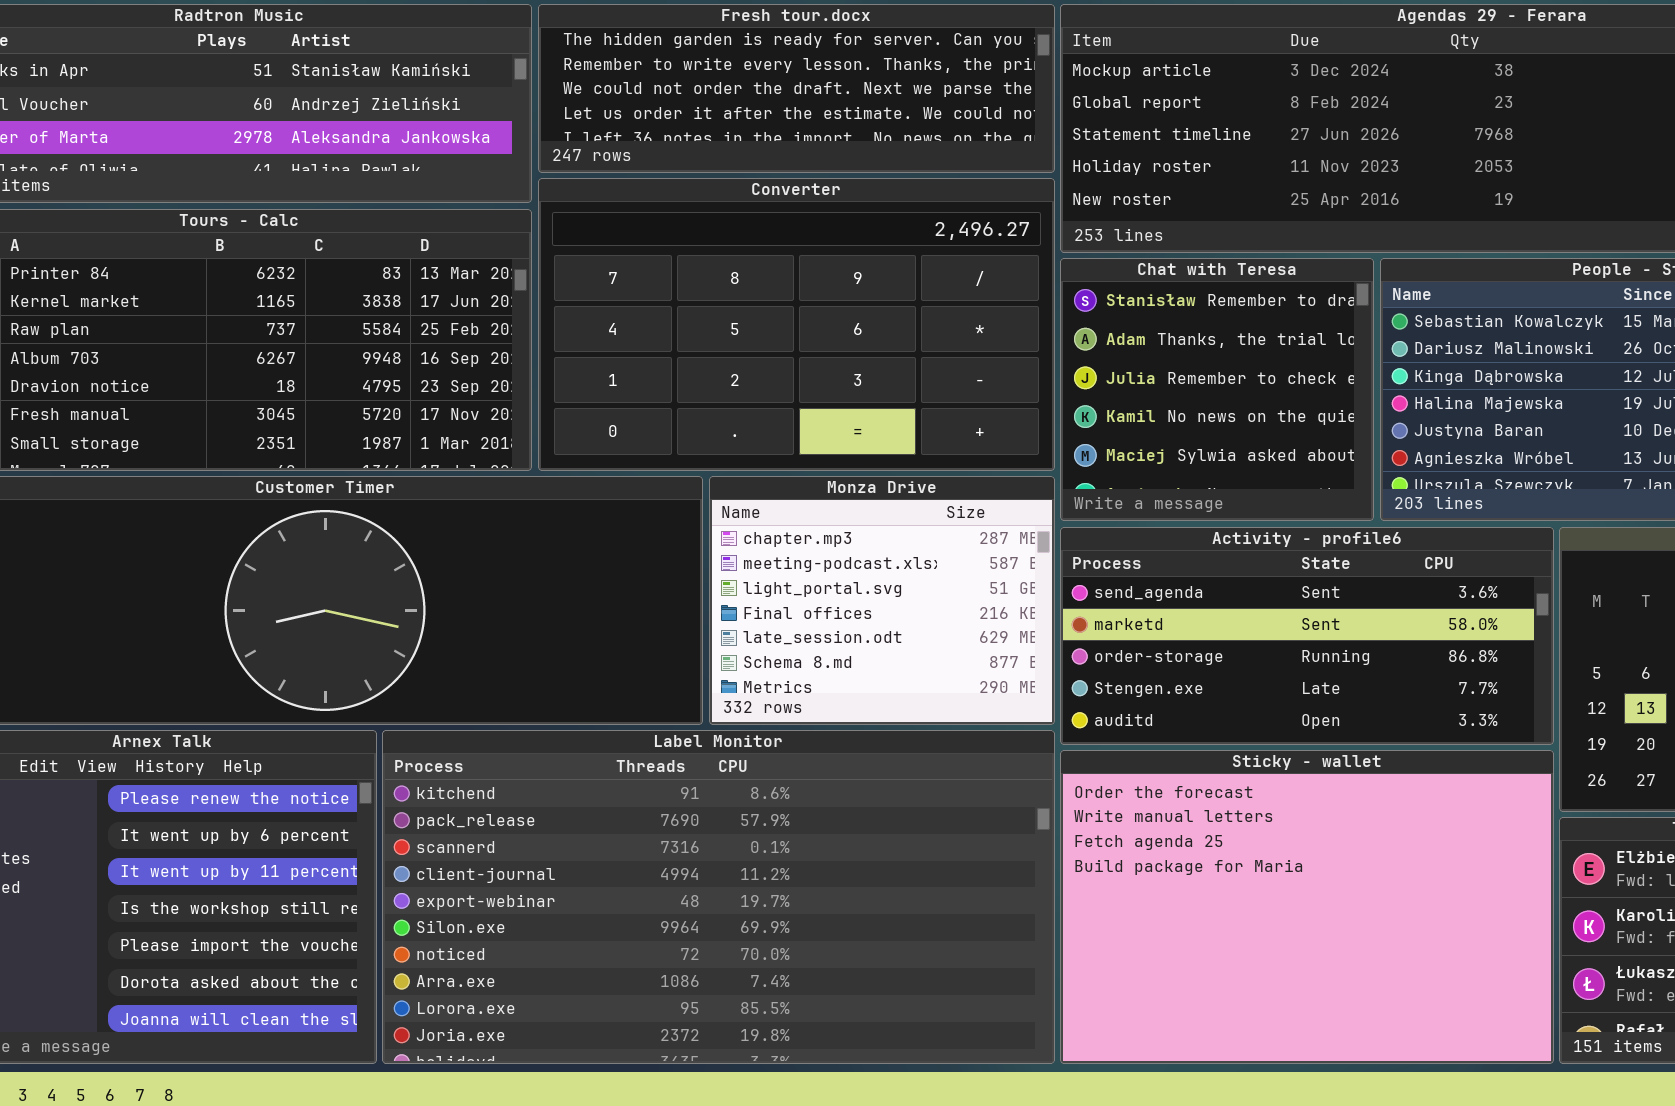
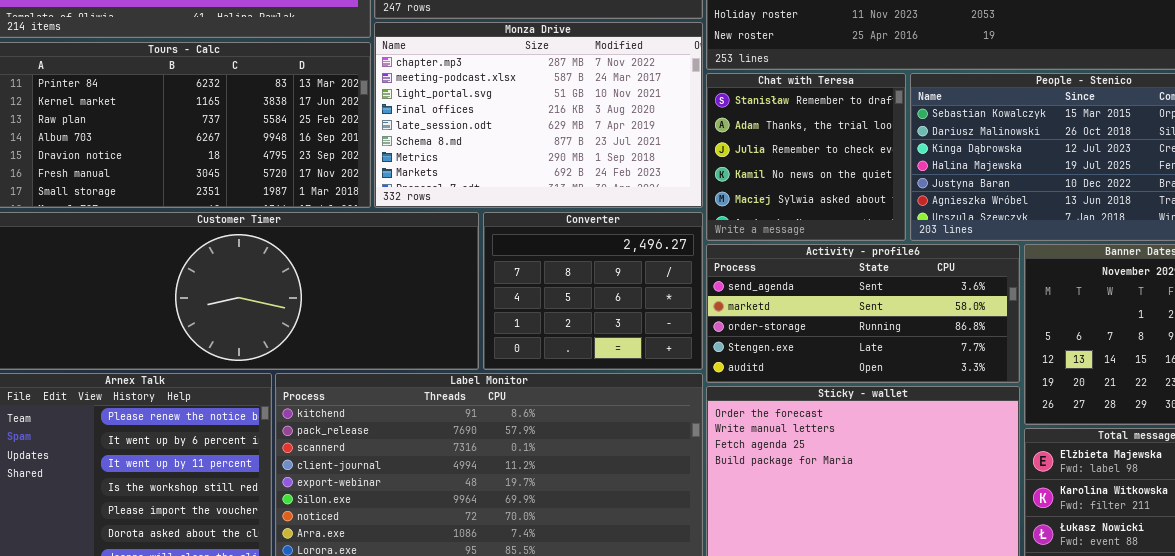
Converter: [538,178,1055,471] -> [483,212,703,370], moved, resized
Monza Drive: [709,476,1055,725] -> [374,22,703,208], moved, resized

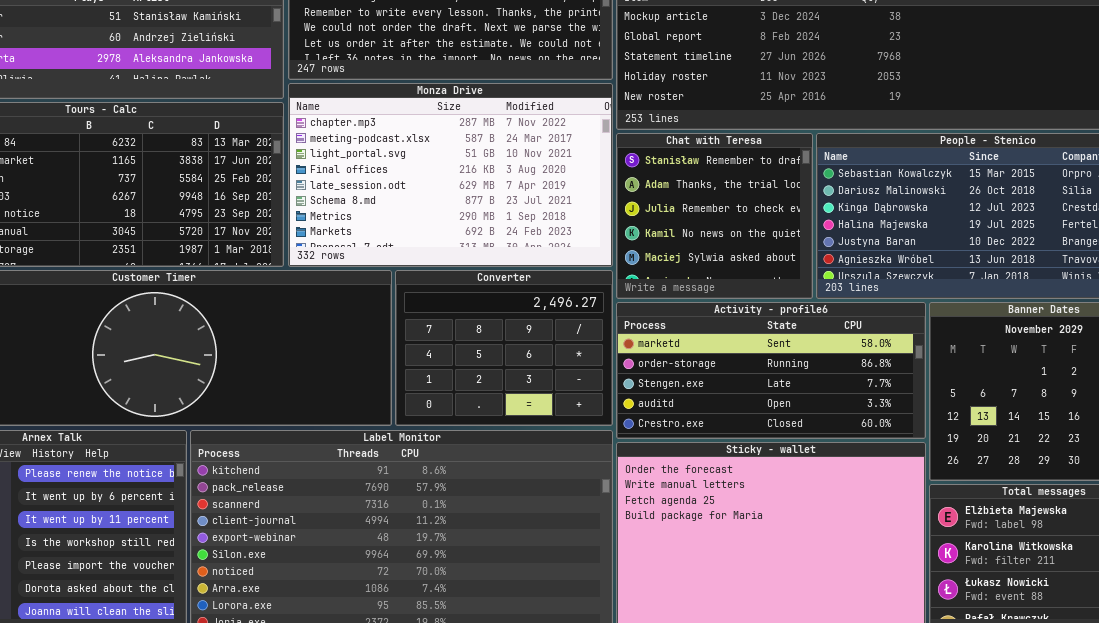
Activity - profile6: [706,244,1020,383] -> [616,302,926,439], scrolled down 1 row

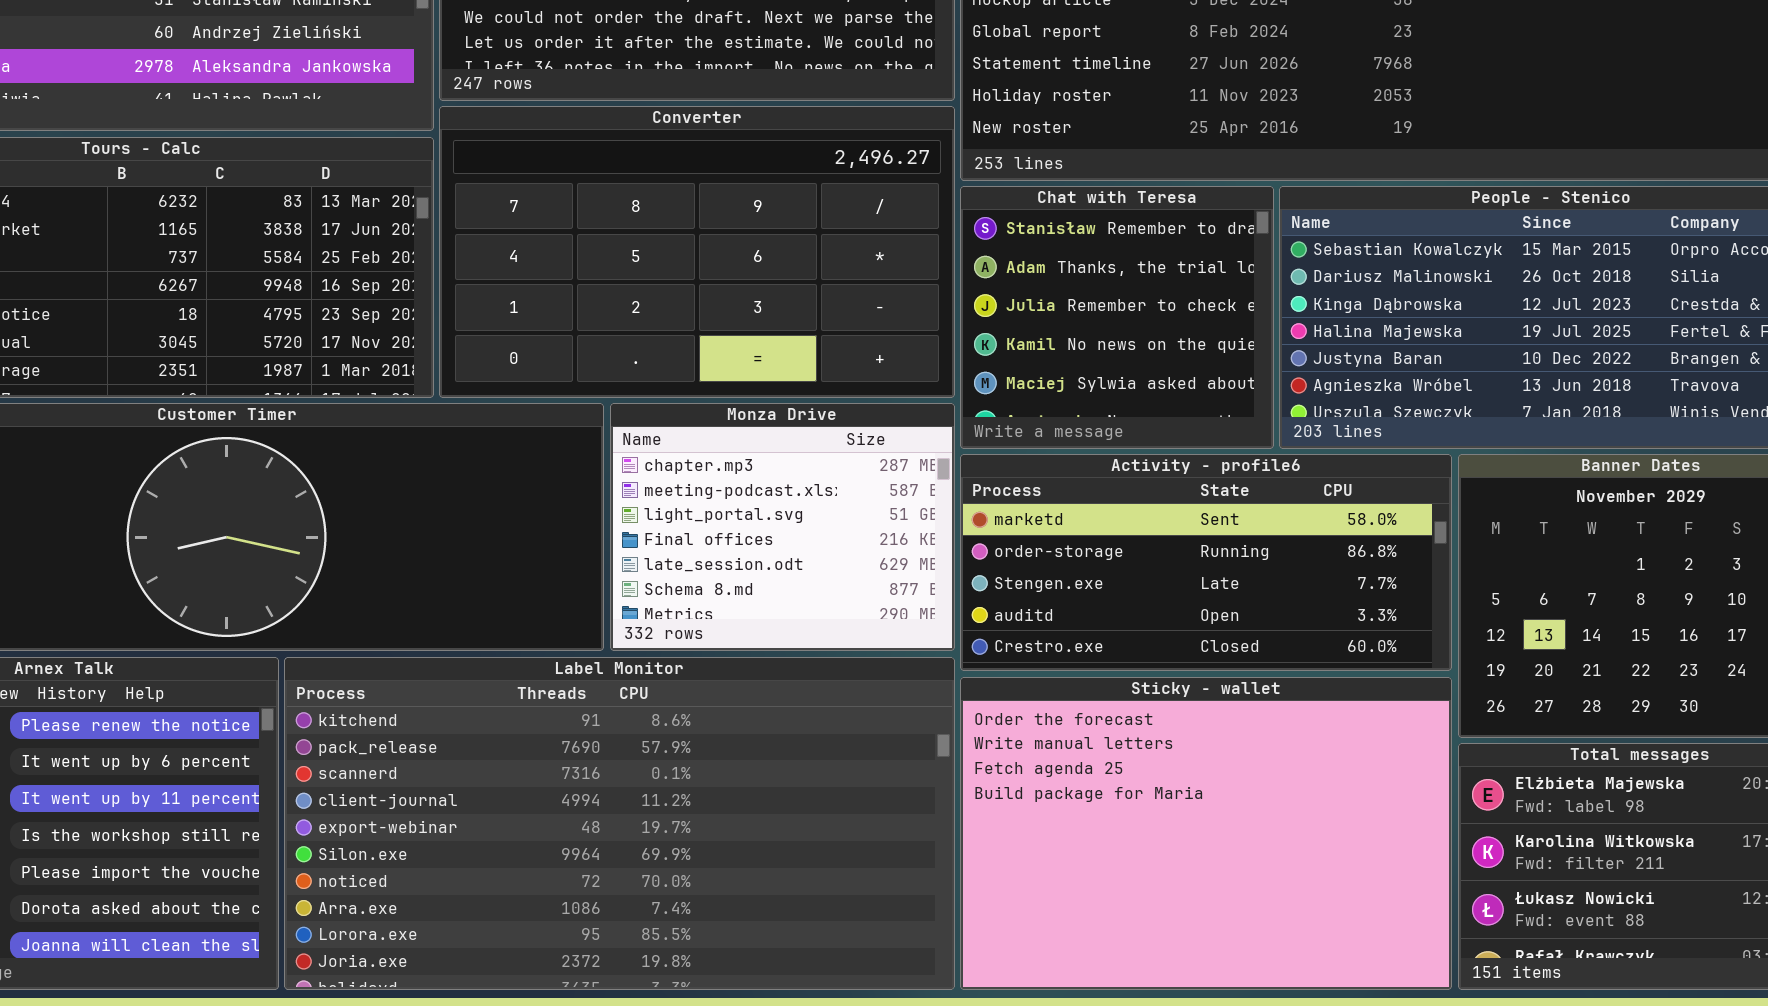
Monza Drive: [288,83,613,267] -> [610,403,955,651], moved, resized
Converter: [395,270,613,426] -> [439,106,955,398], moved, resized

